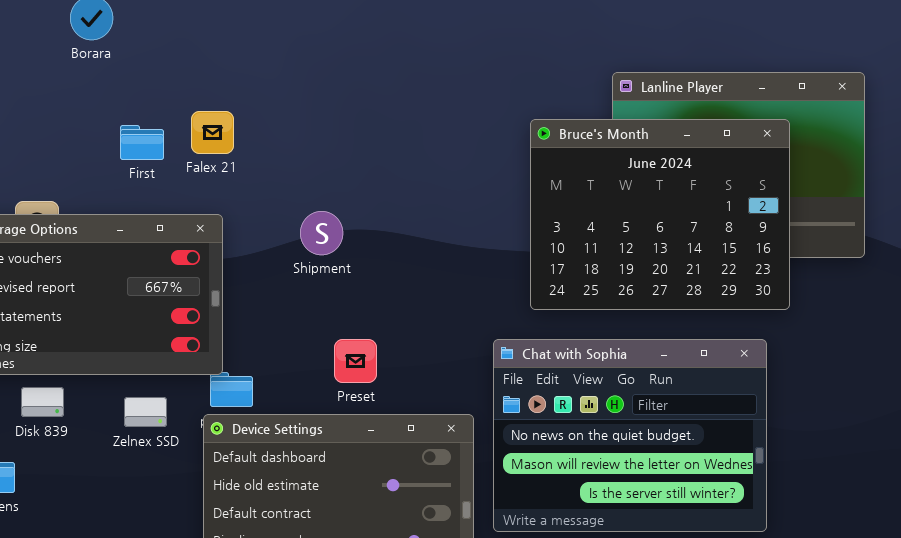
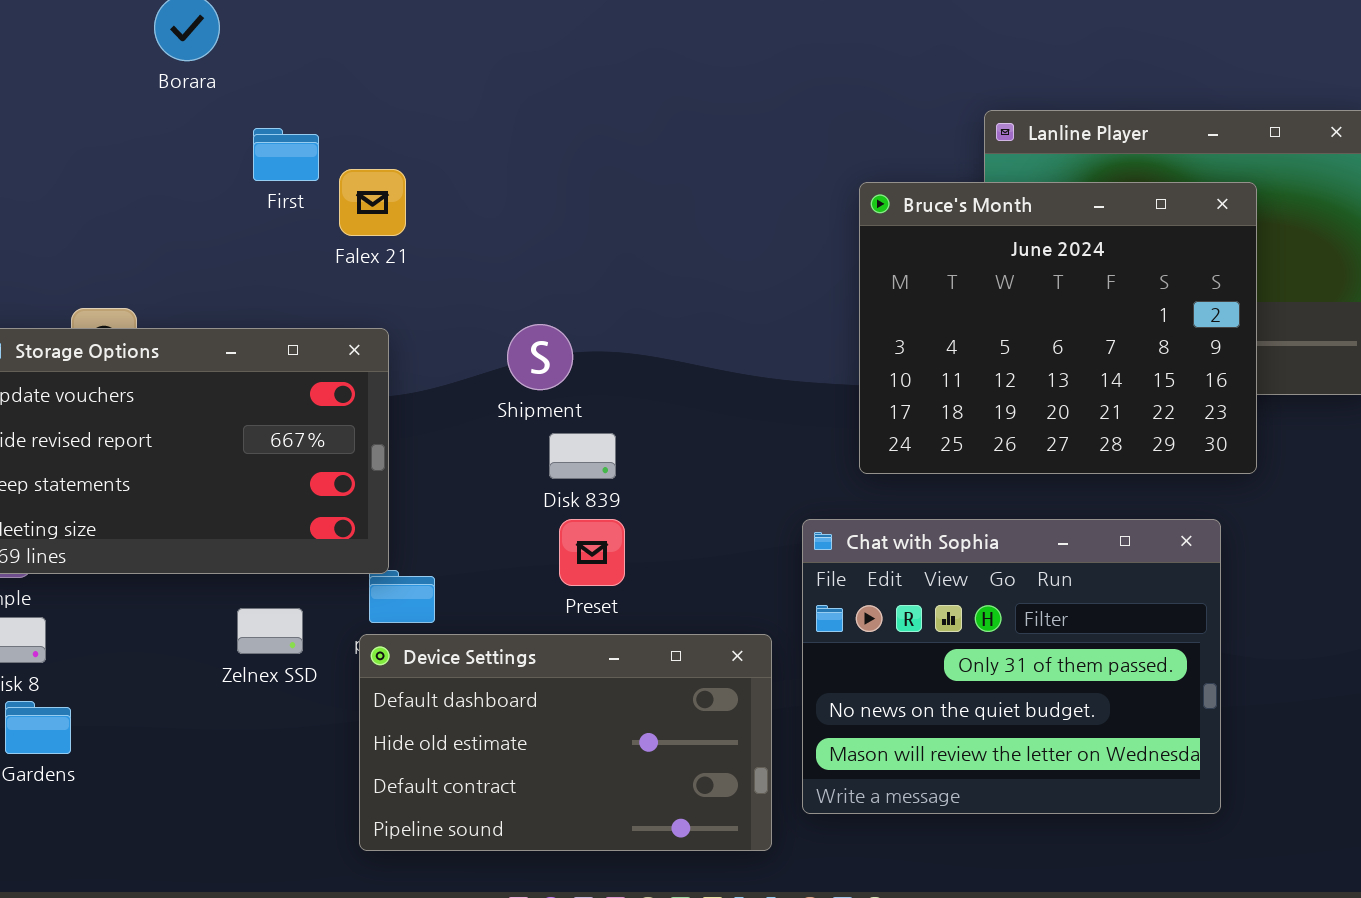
First: [120,125,164,160] -> [253,128,319,181], moved
Chat with Sophia: [493,339,767,532] -> [802,519,1221,814], scrolled up 1 row
Disk 839: [21,387,64,417] -> [549,433,616,479], moved

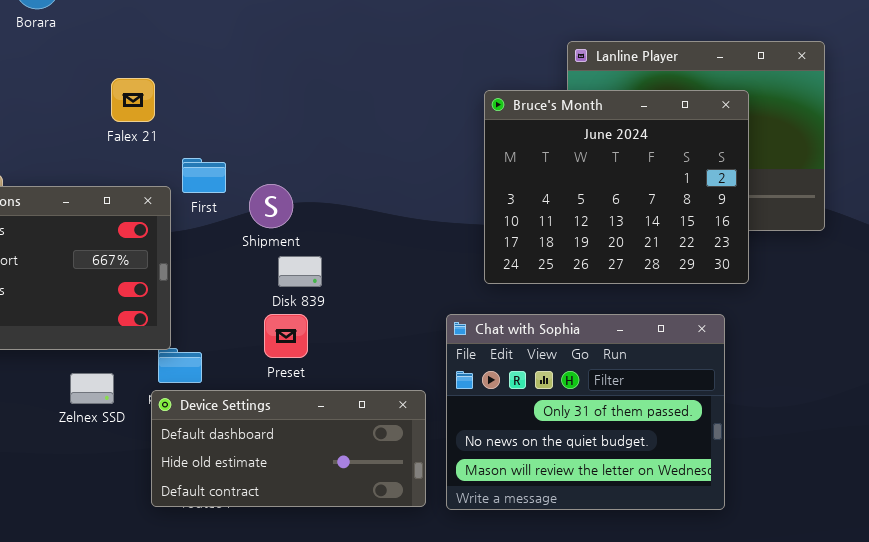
First: [253,128,319,181] -> [182,158,226,193], moved
Falex 21: [339,169,406,236] -> [111,78,155,122], moved
Preset: [559,519,625,586] -> [264,314,308,358], moved
Device Settings: [359,634,772,851] -> [151,390,426,507], resized

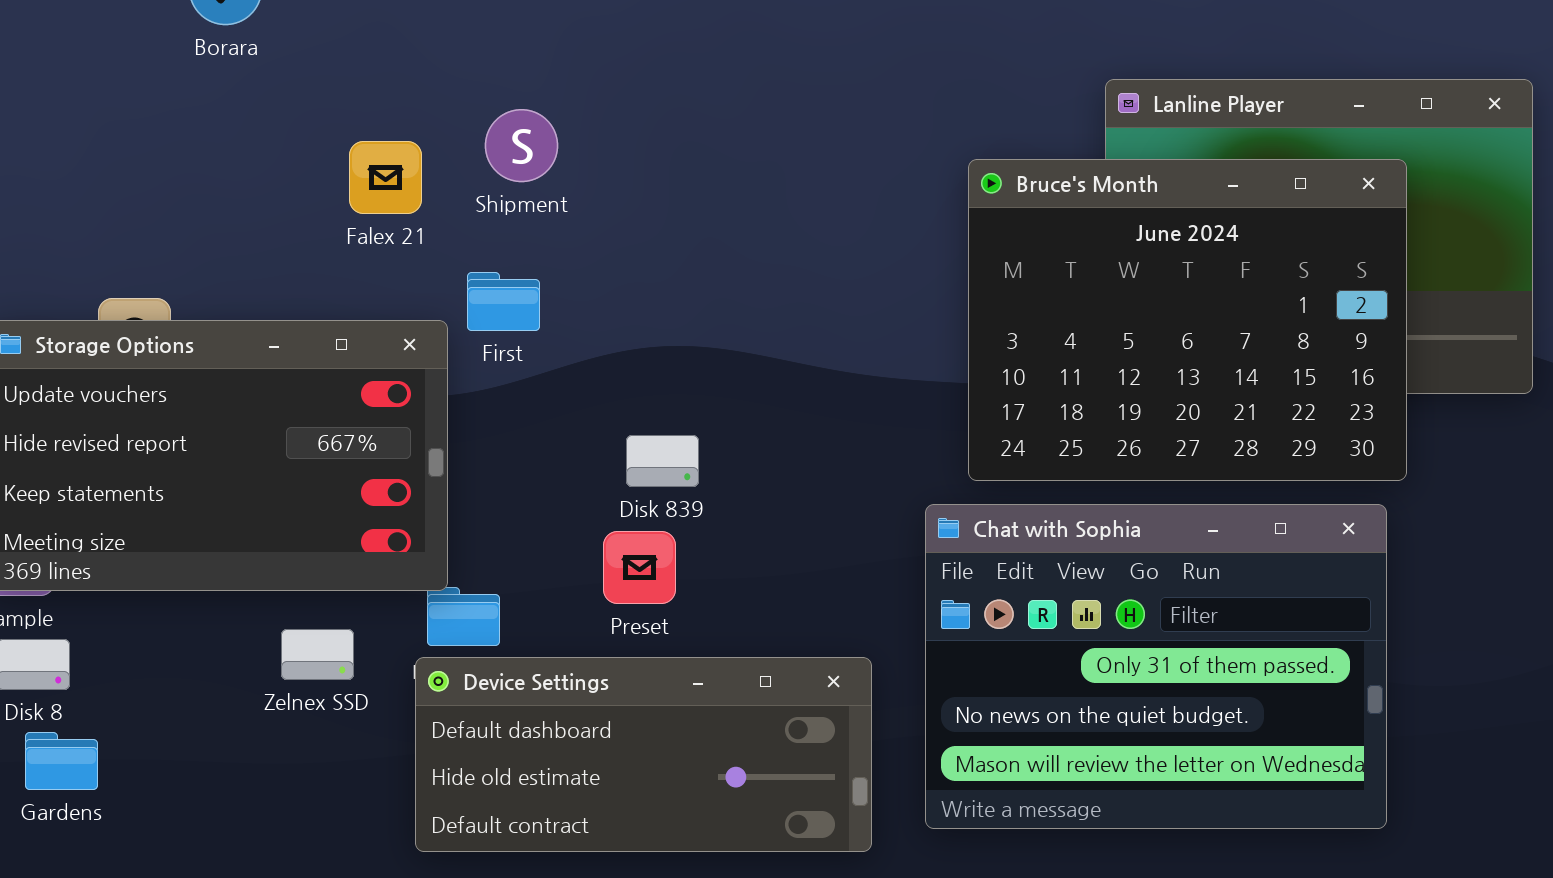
Shipment: [249,184,293,228] -> [485,109,558,182], moved
Chat with Sophia: [446,314,725,510] -> [925,504,1387,829], moved

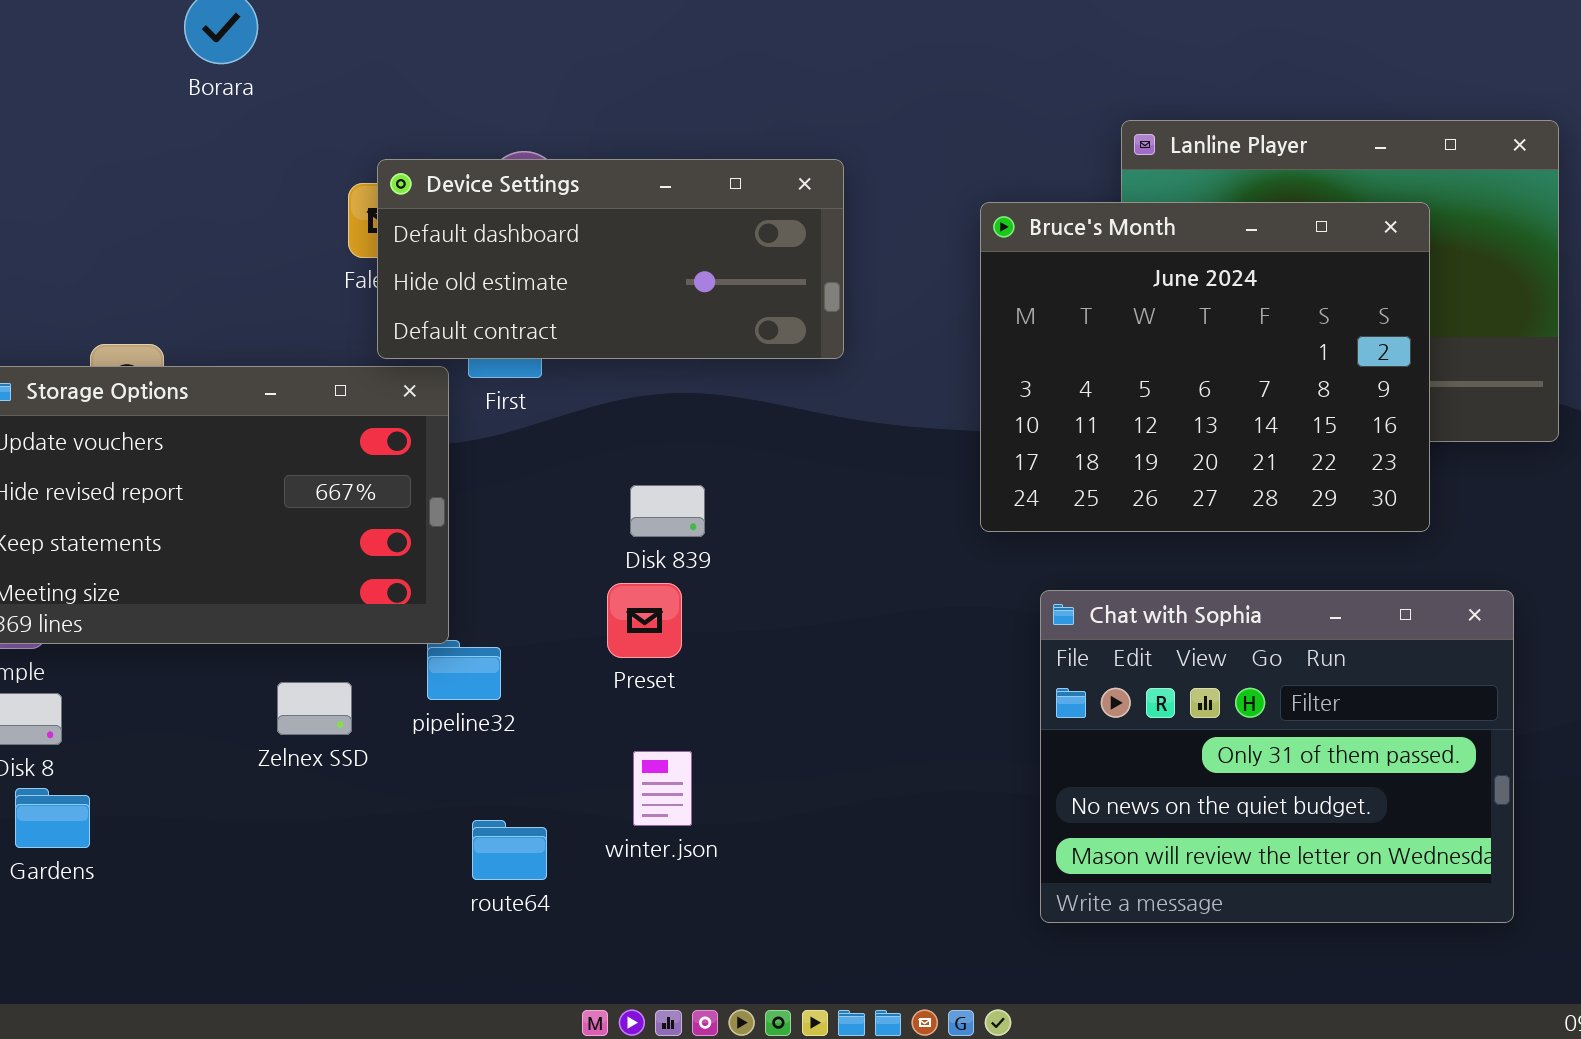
Chat with Sophia: [925,504,1387,829] -> [1040,590,1514,923], moved
Device Settings: [415,657,872,852] -> [377,159,844,359], moved

